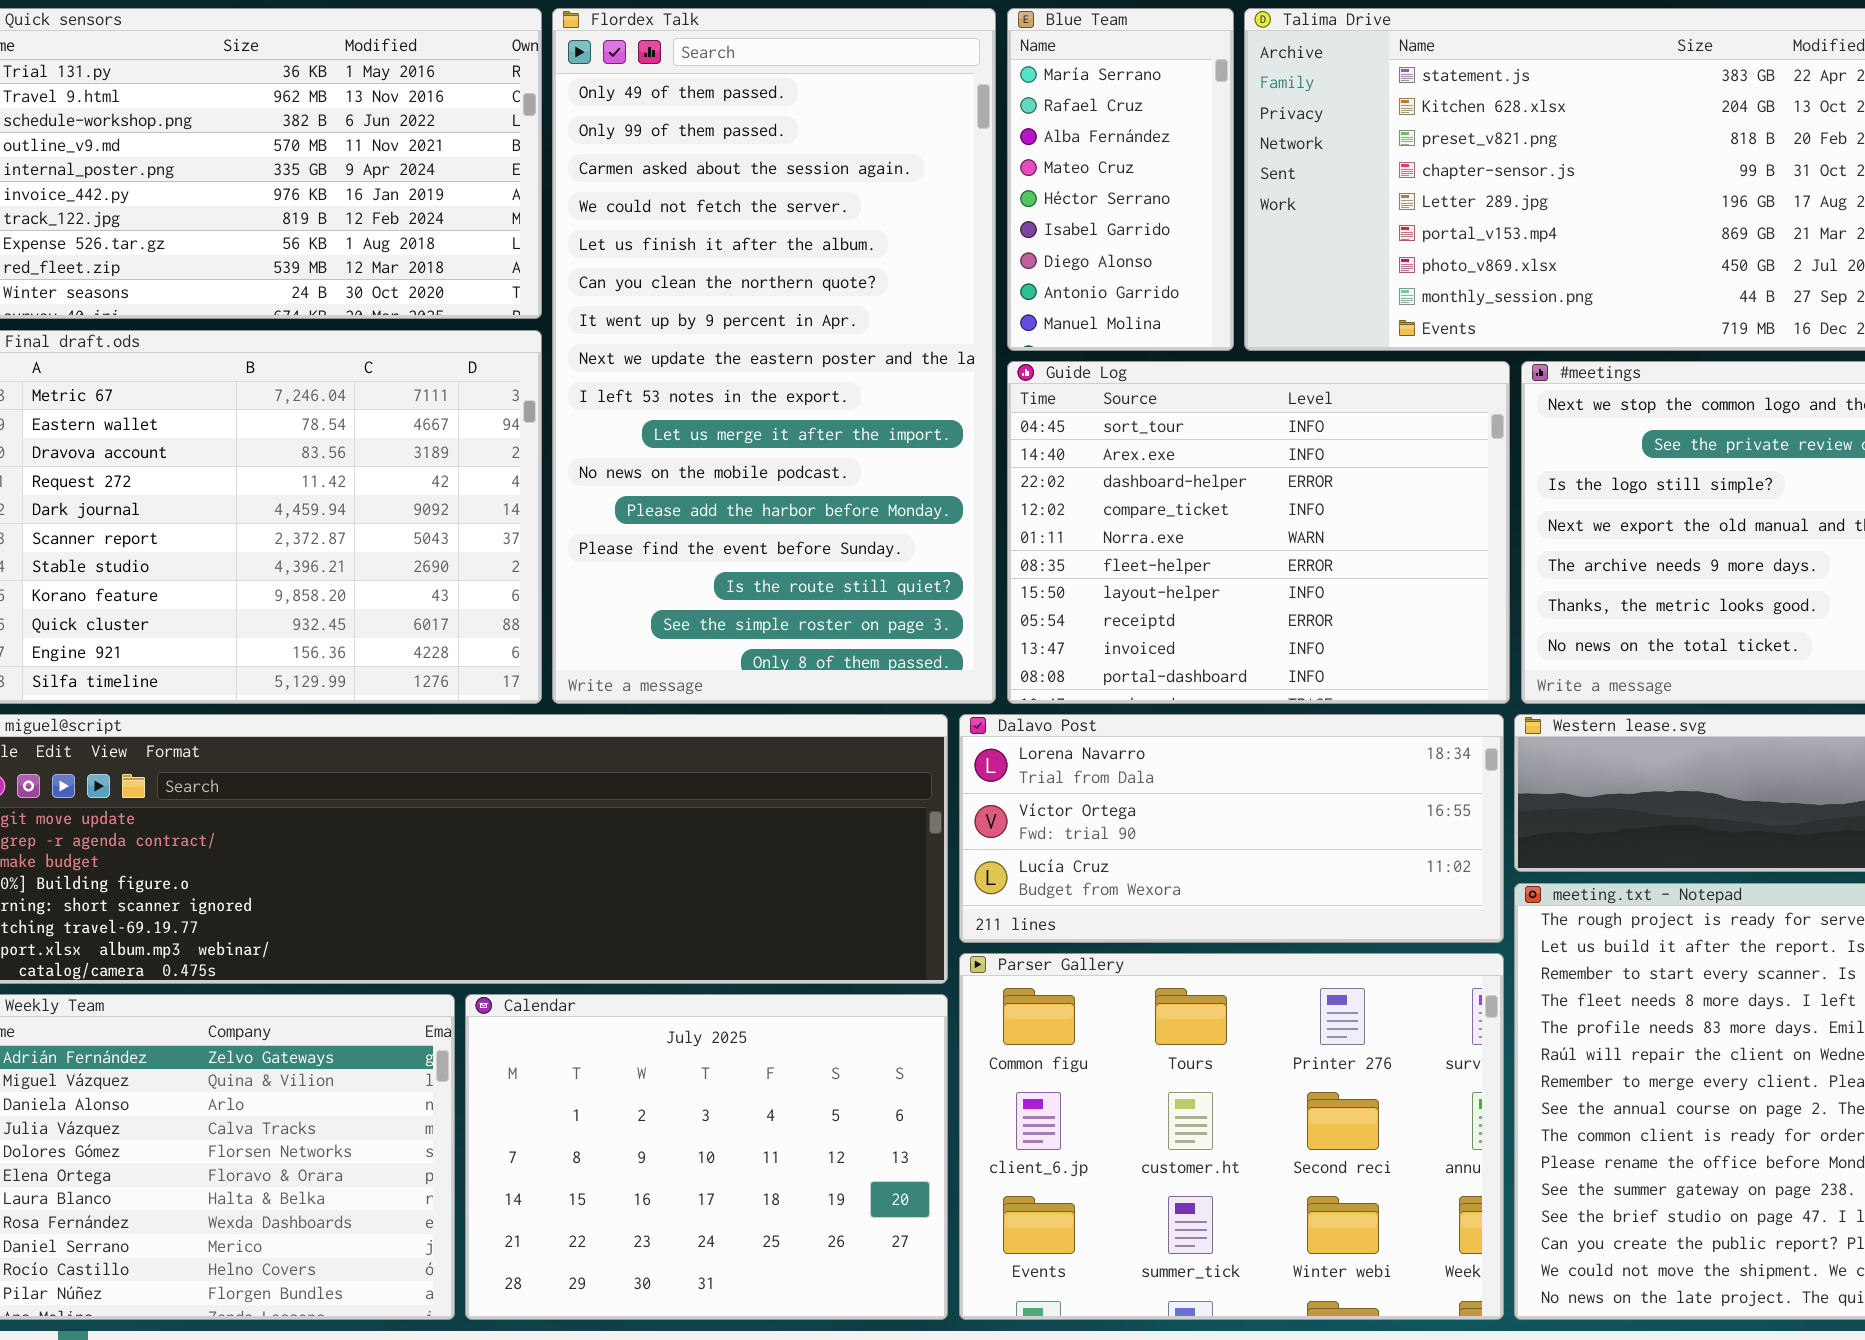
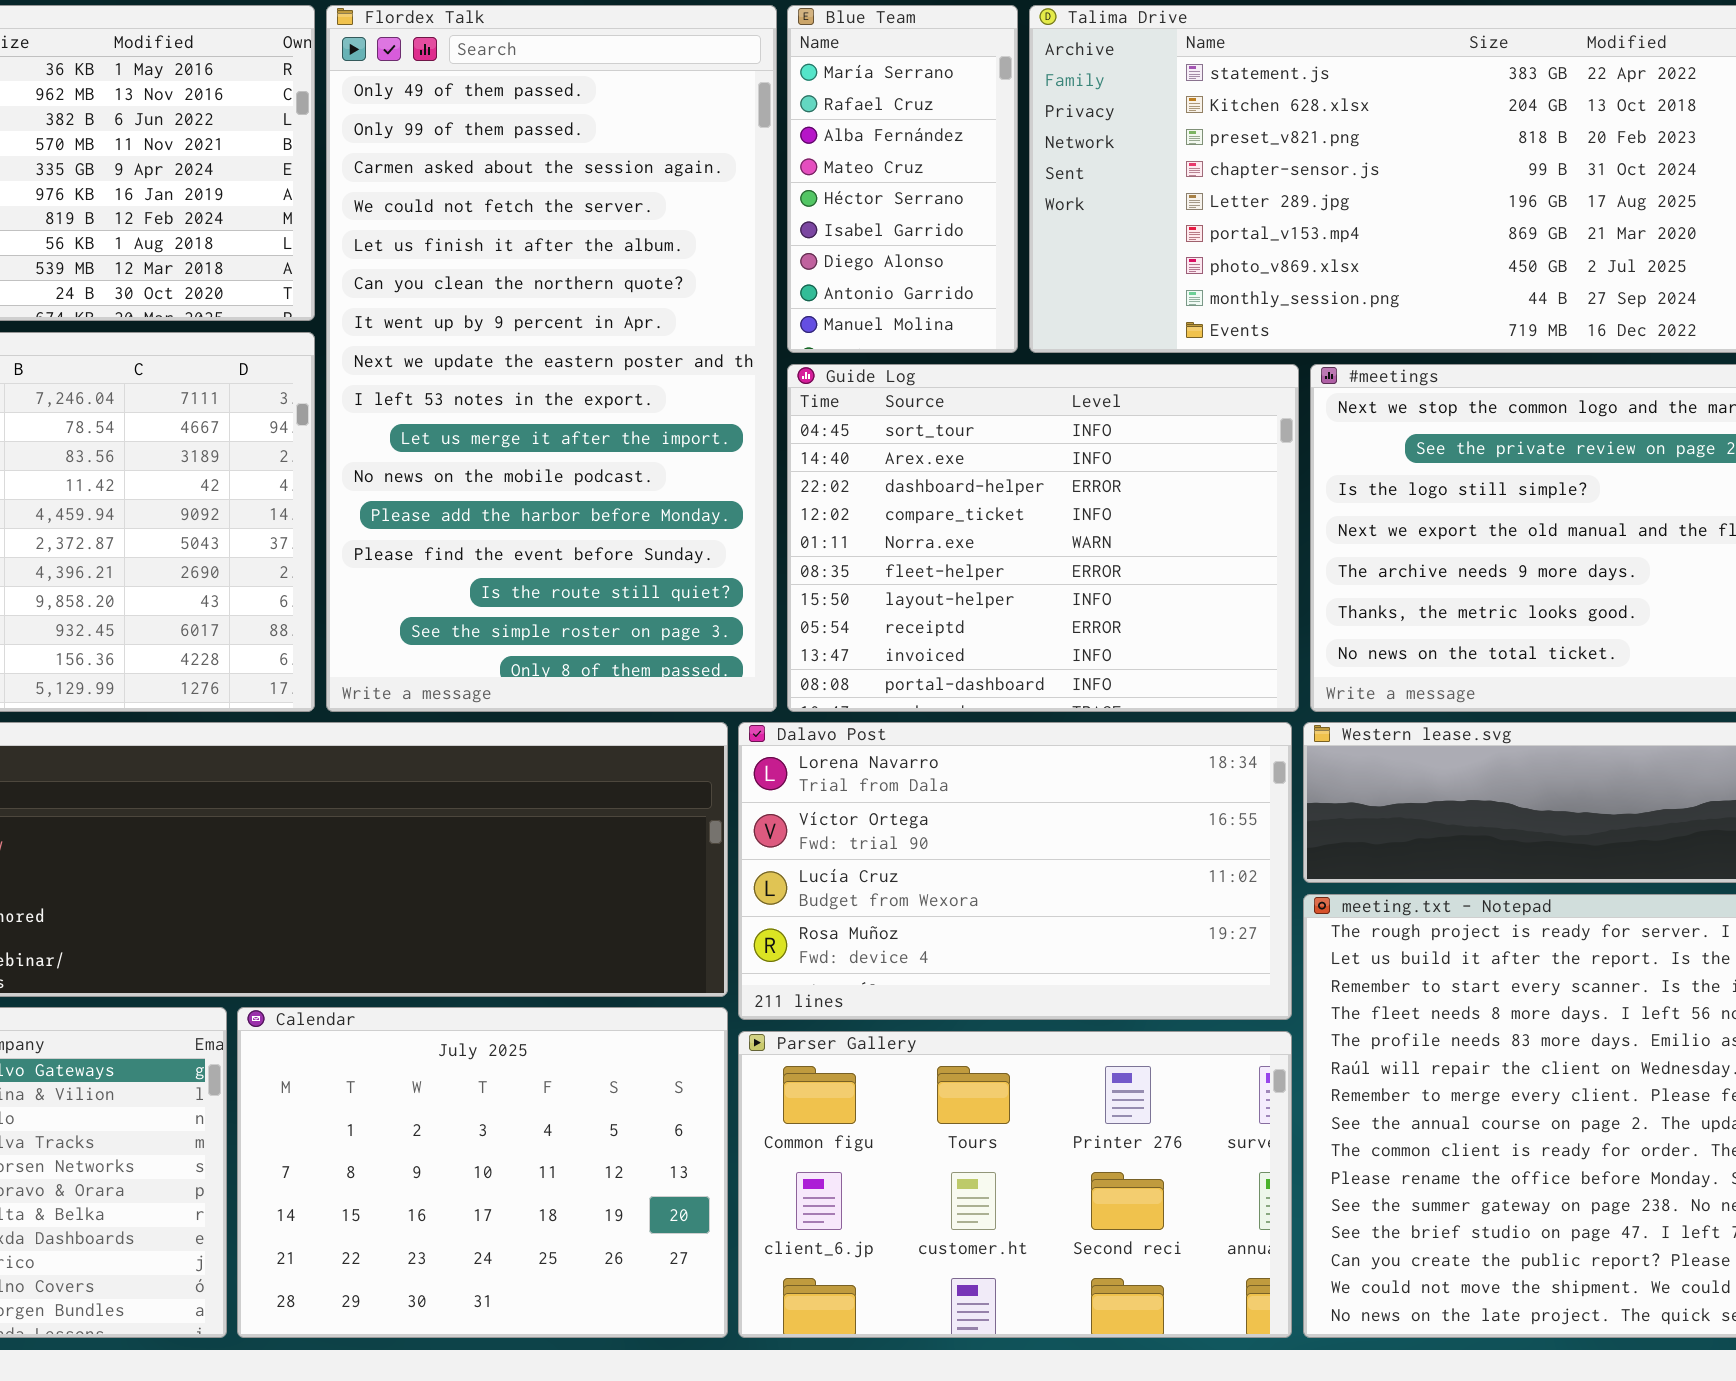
Dalavo Post: [959,714,1504,943] -> [738,722,1292,1020], resized
Parser Gallery: [959,953,1504,1320] -> [738,1031,1292,1338], resized

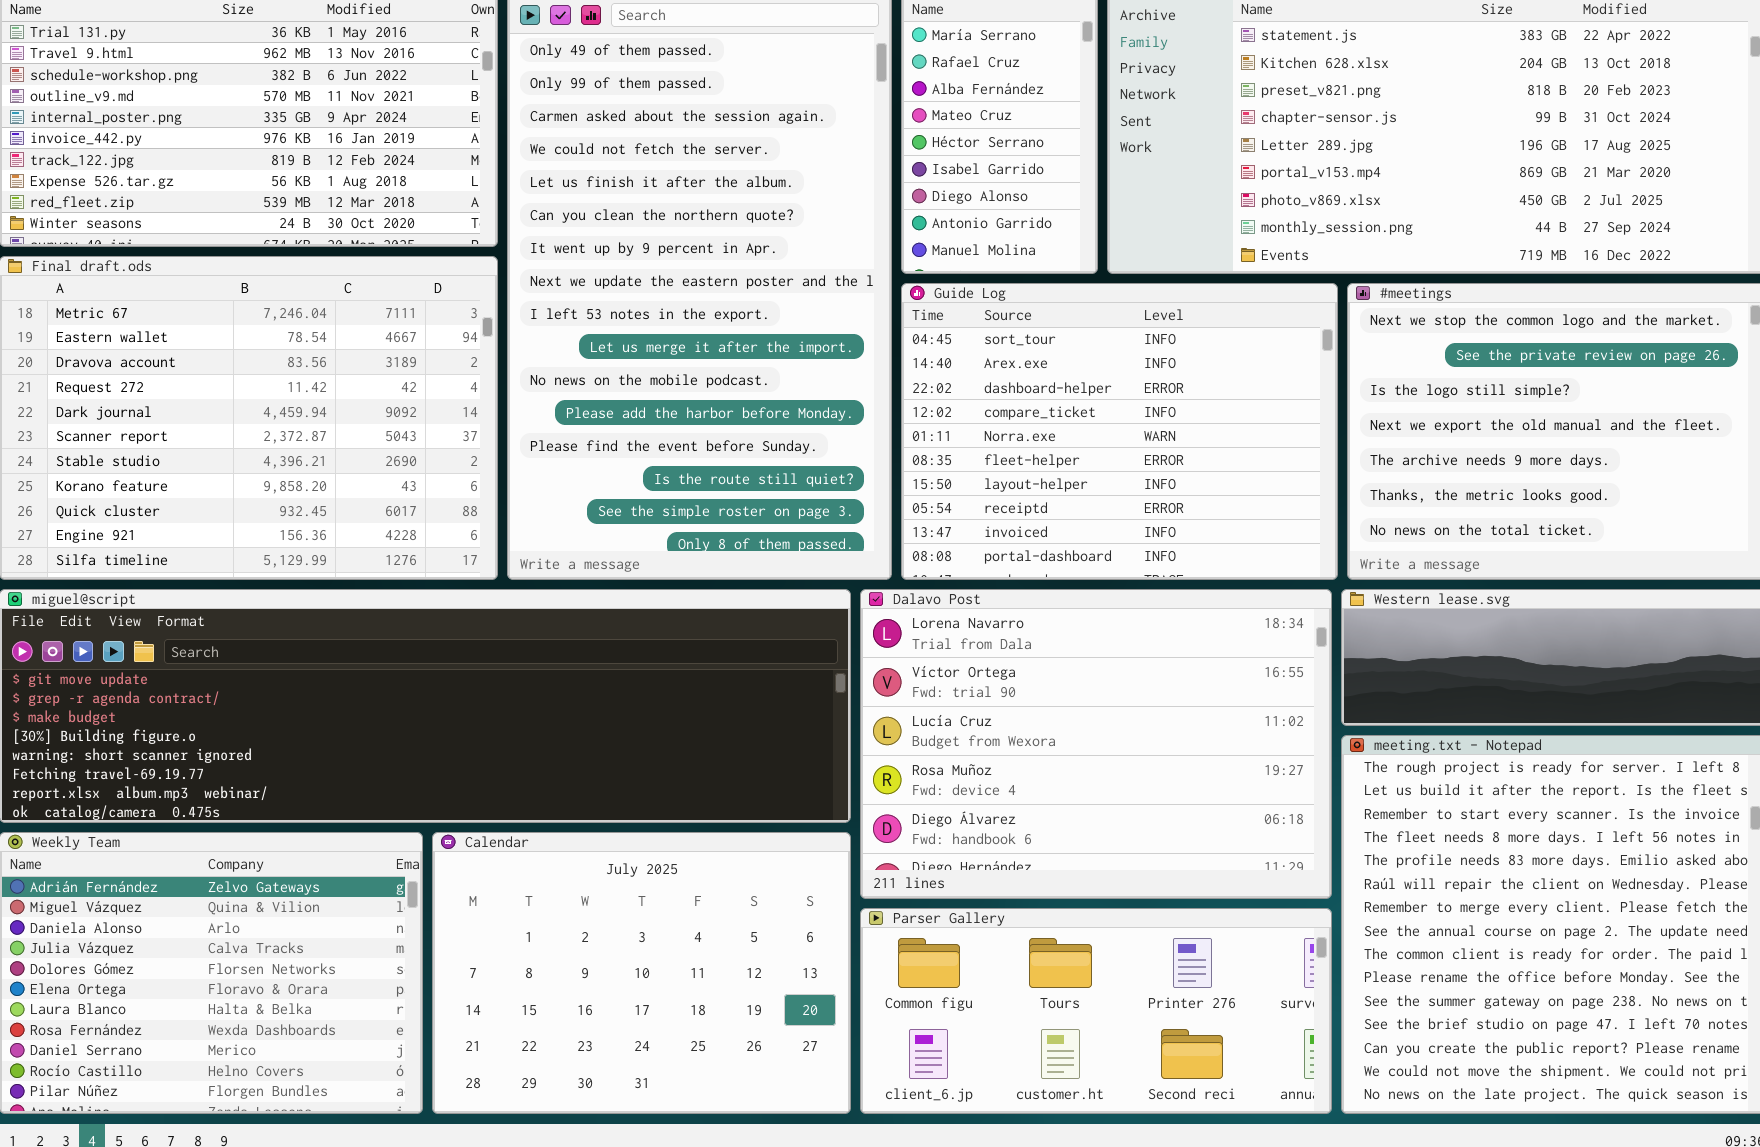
Dalavo Post: [738,722,1292,1020] -> [860,589,1332,899], resized
Parser Gallery: [738,1031,1292,1338] -> [860,908,1332,1114], resized

